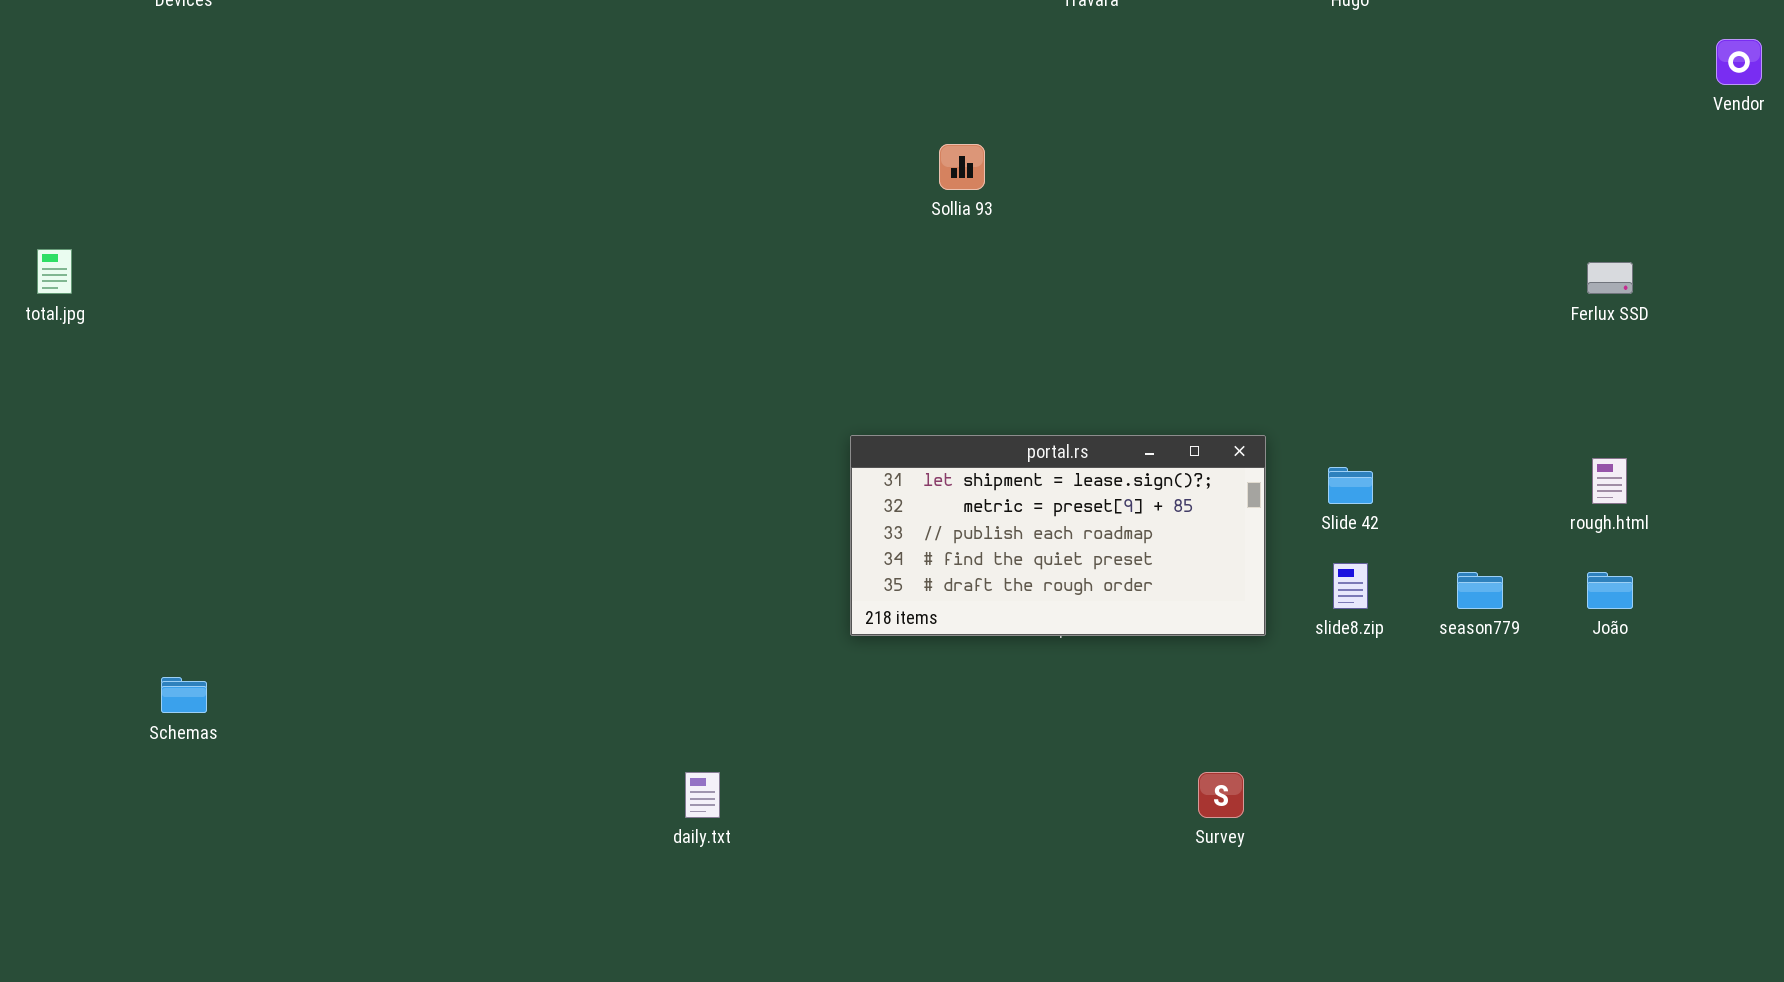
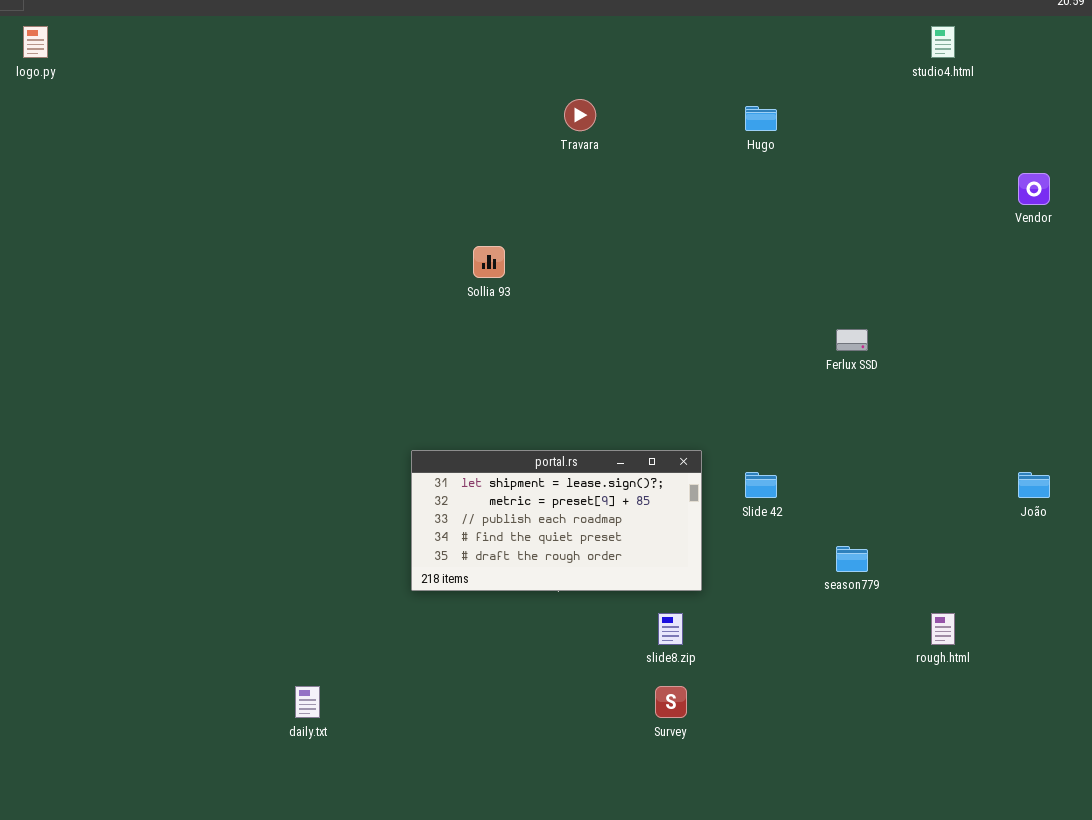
Ferlux SSD: [1587,262,1633,294] -> [836,329,868,351], moved
rough.html: [1592,458,1627,504] -> [931,613,955,645], moved
slide8.zip: [1333,563,1368,609] -> [658,613,683,645], moved
João: [1587,572,1633,609] -> [1018,472,1050,498], moved

